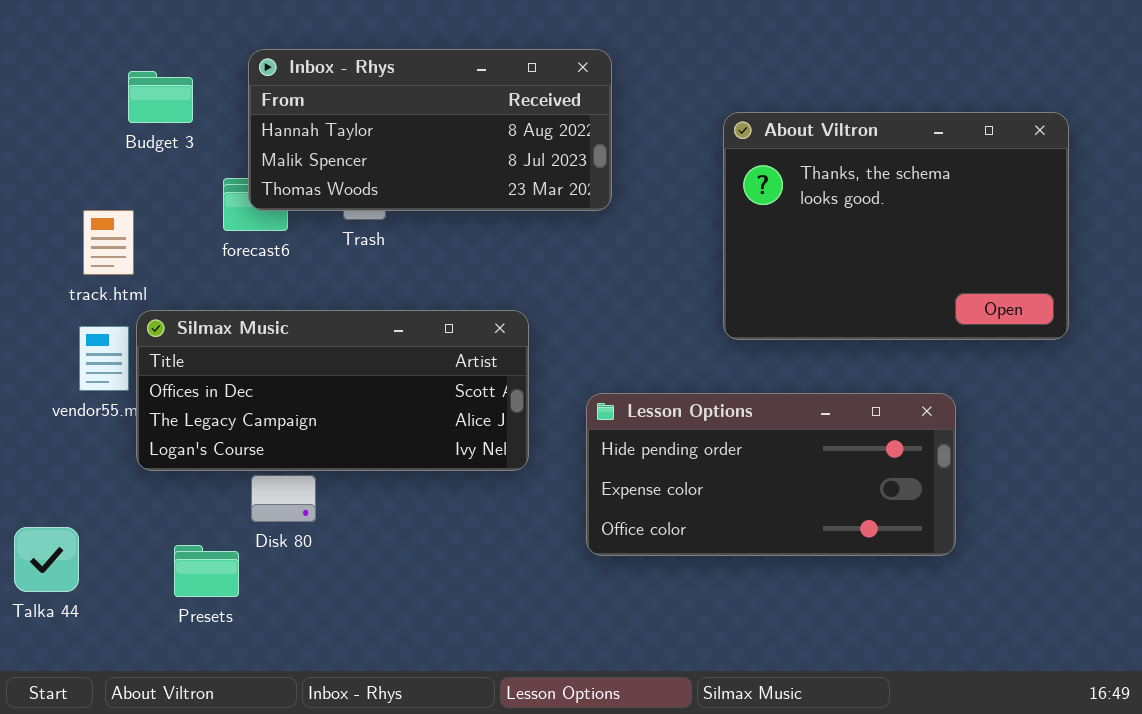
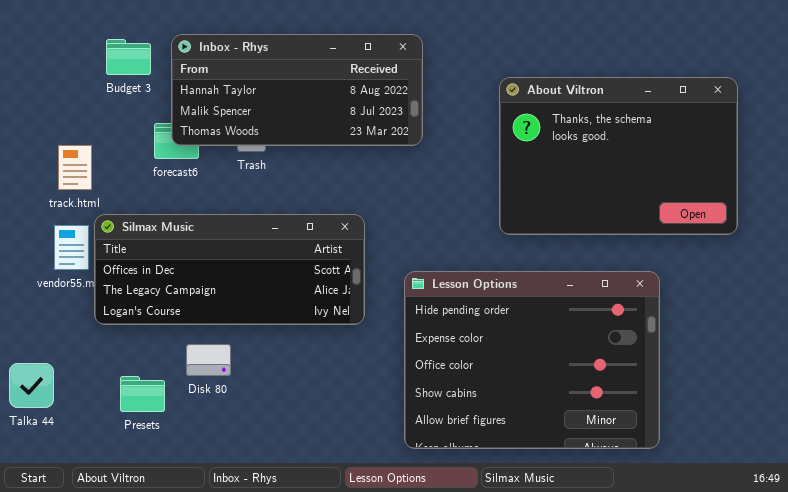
Budget 3: [128,71,193,123] -> [106,39,151,75], moved
Lesson Options: [586,393,956,556] -> [404,271,660,449], resized
Disk 80: [251,475,316,522] -> [186,344,231,376], moved

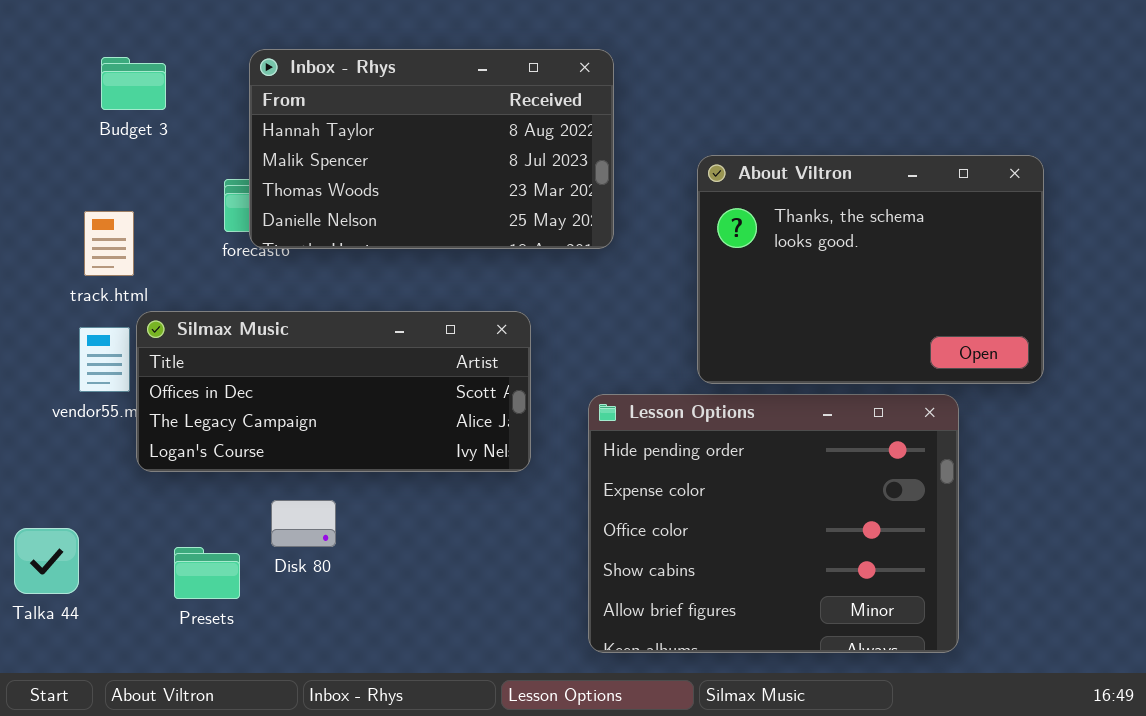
Inbox - Rhys: [171,34,423,146] -> [249,49,614,249], resized
Budget 3: [106,39,151,75] -> [101,57,166,110], moved
About Viltron: [499,77,738,235] -> [697,155,1044,384], moved

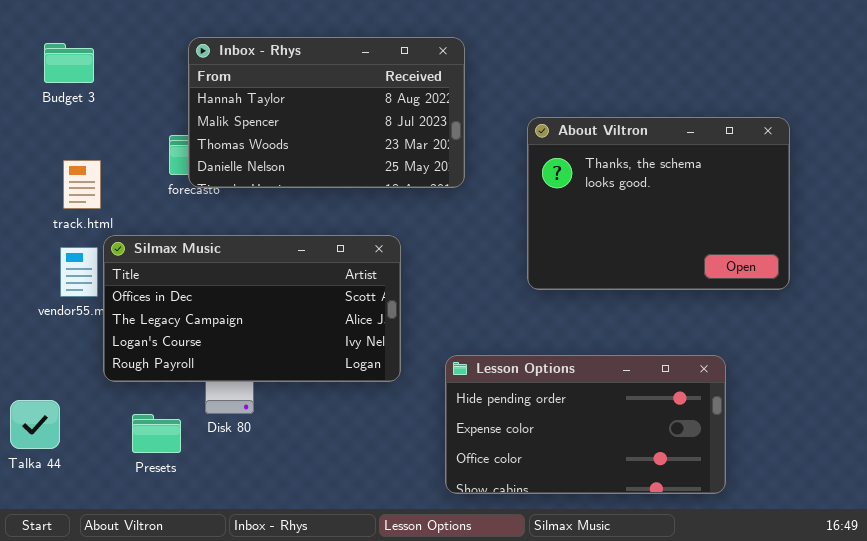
Budget 3: [101,57,166,110] -> [44,43,94,83], moved
Silmax Music: [136,311,531,472] -> [103,235,401,382], resized
Lesson Options: [588,394,959,653] -> [445,355,726,494], resized

